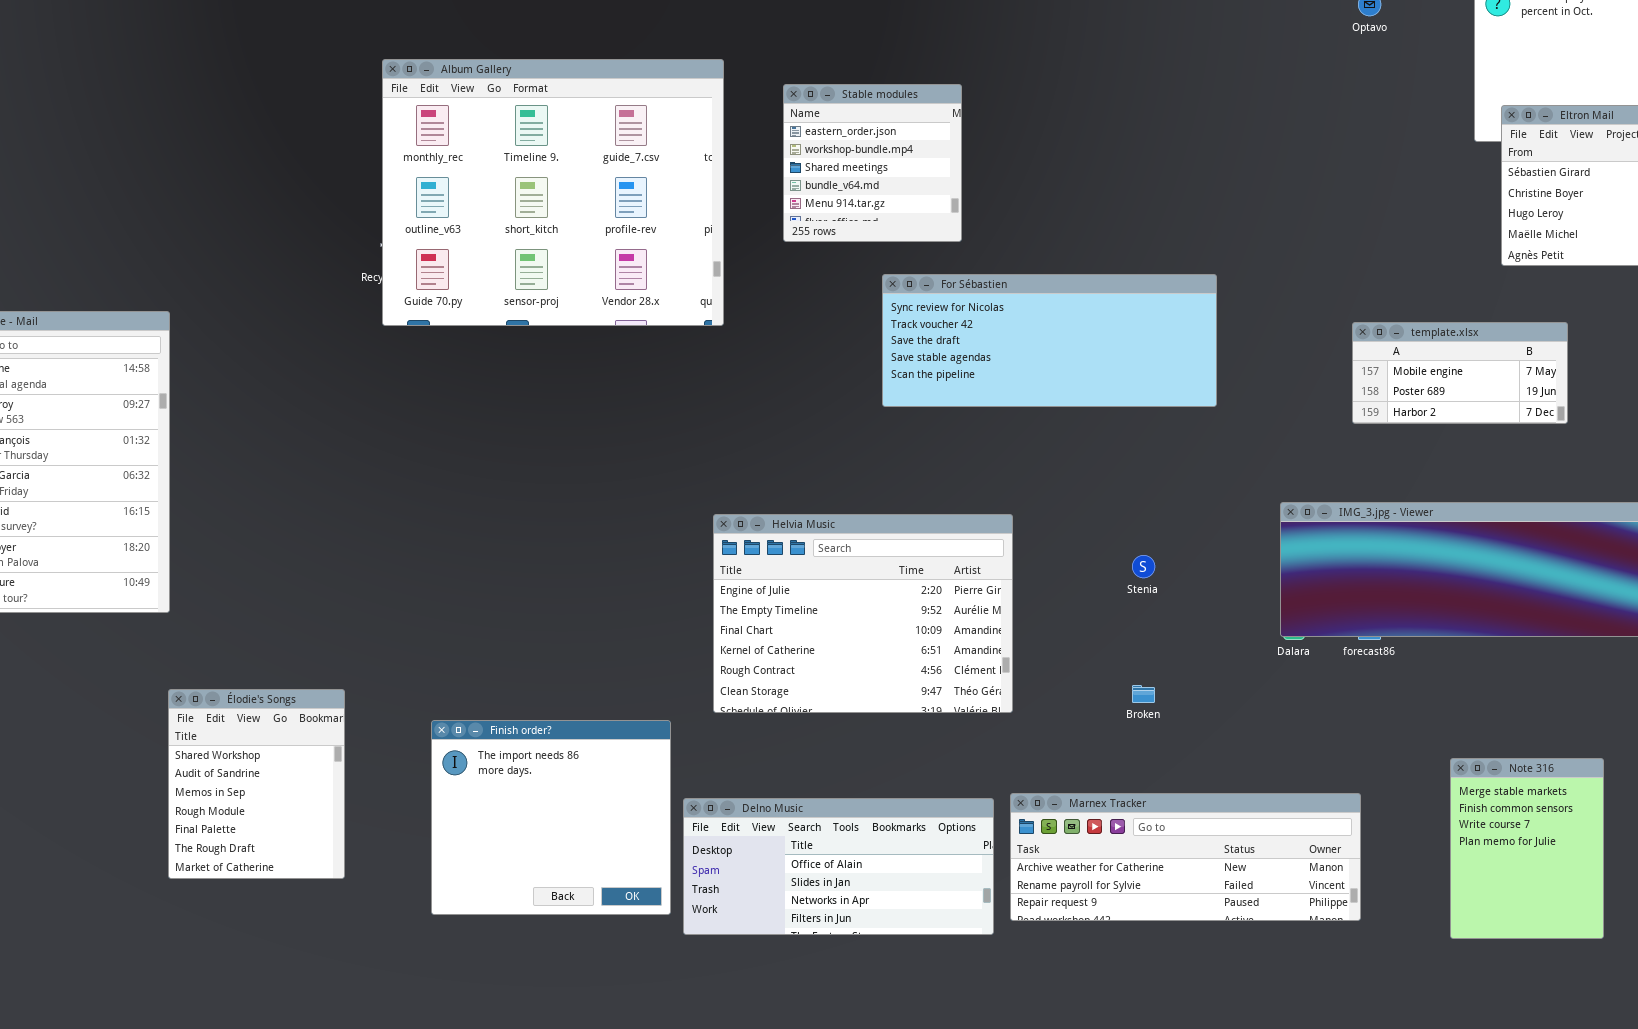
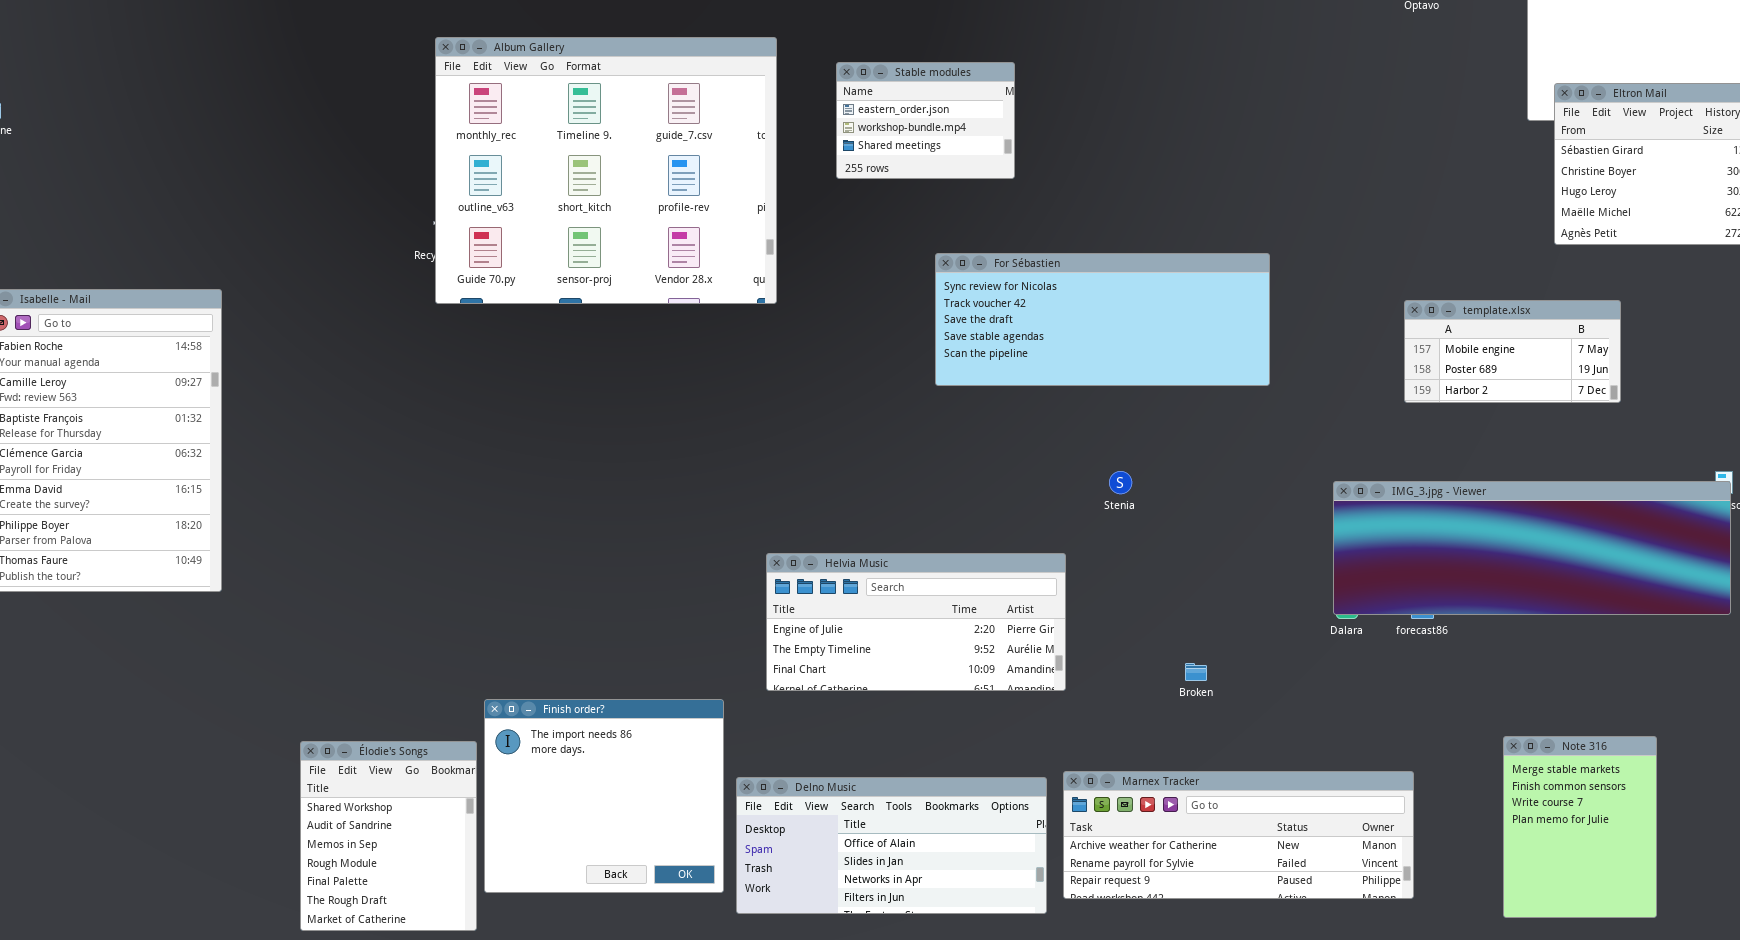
Stable modules: [783,84,962,242] -> [836,62,1015,179], resized
Helvia Music: [713,514,1013,713] -> [766,553,1066,691], resized
Stenia: [1132,555,1155,578] -> [1109,471,1132,494], moved
Élodie's Songs: [168,689,345,879] -> [300,741,477,931], moved

